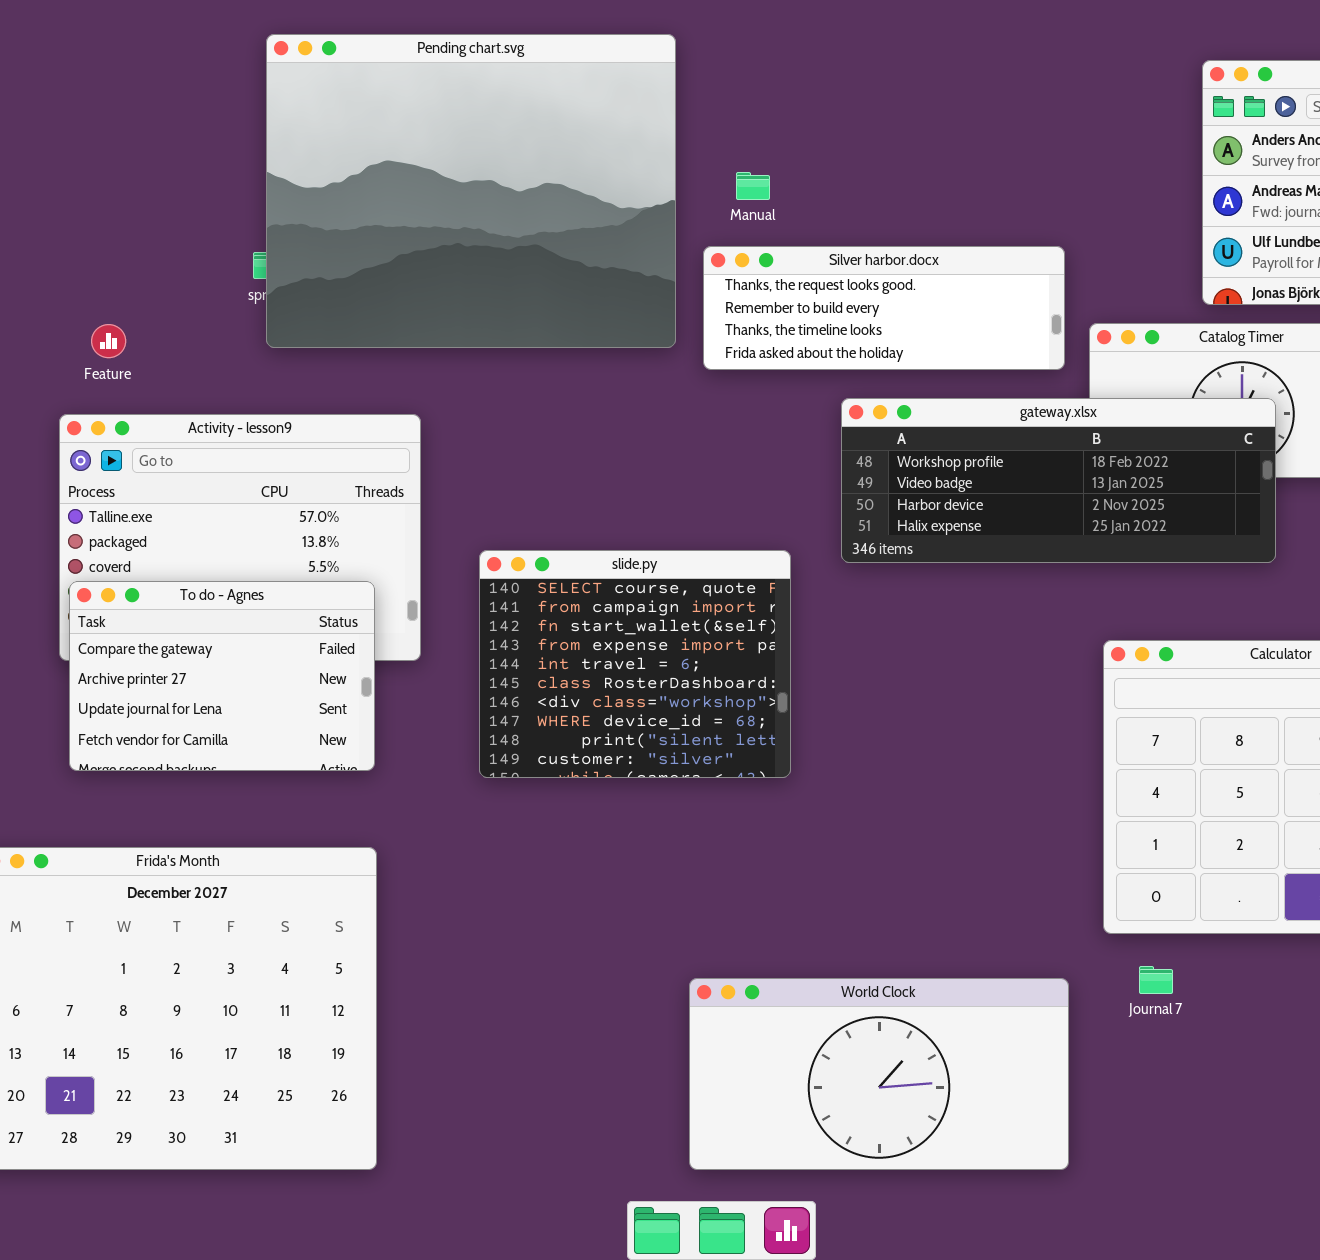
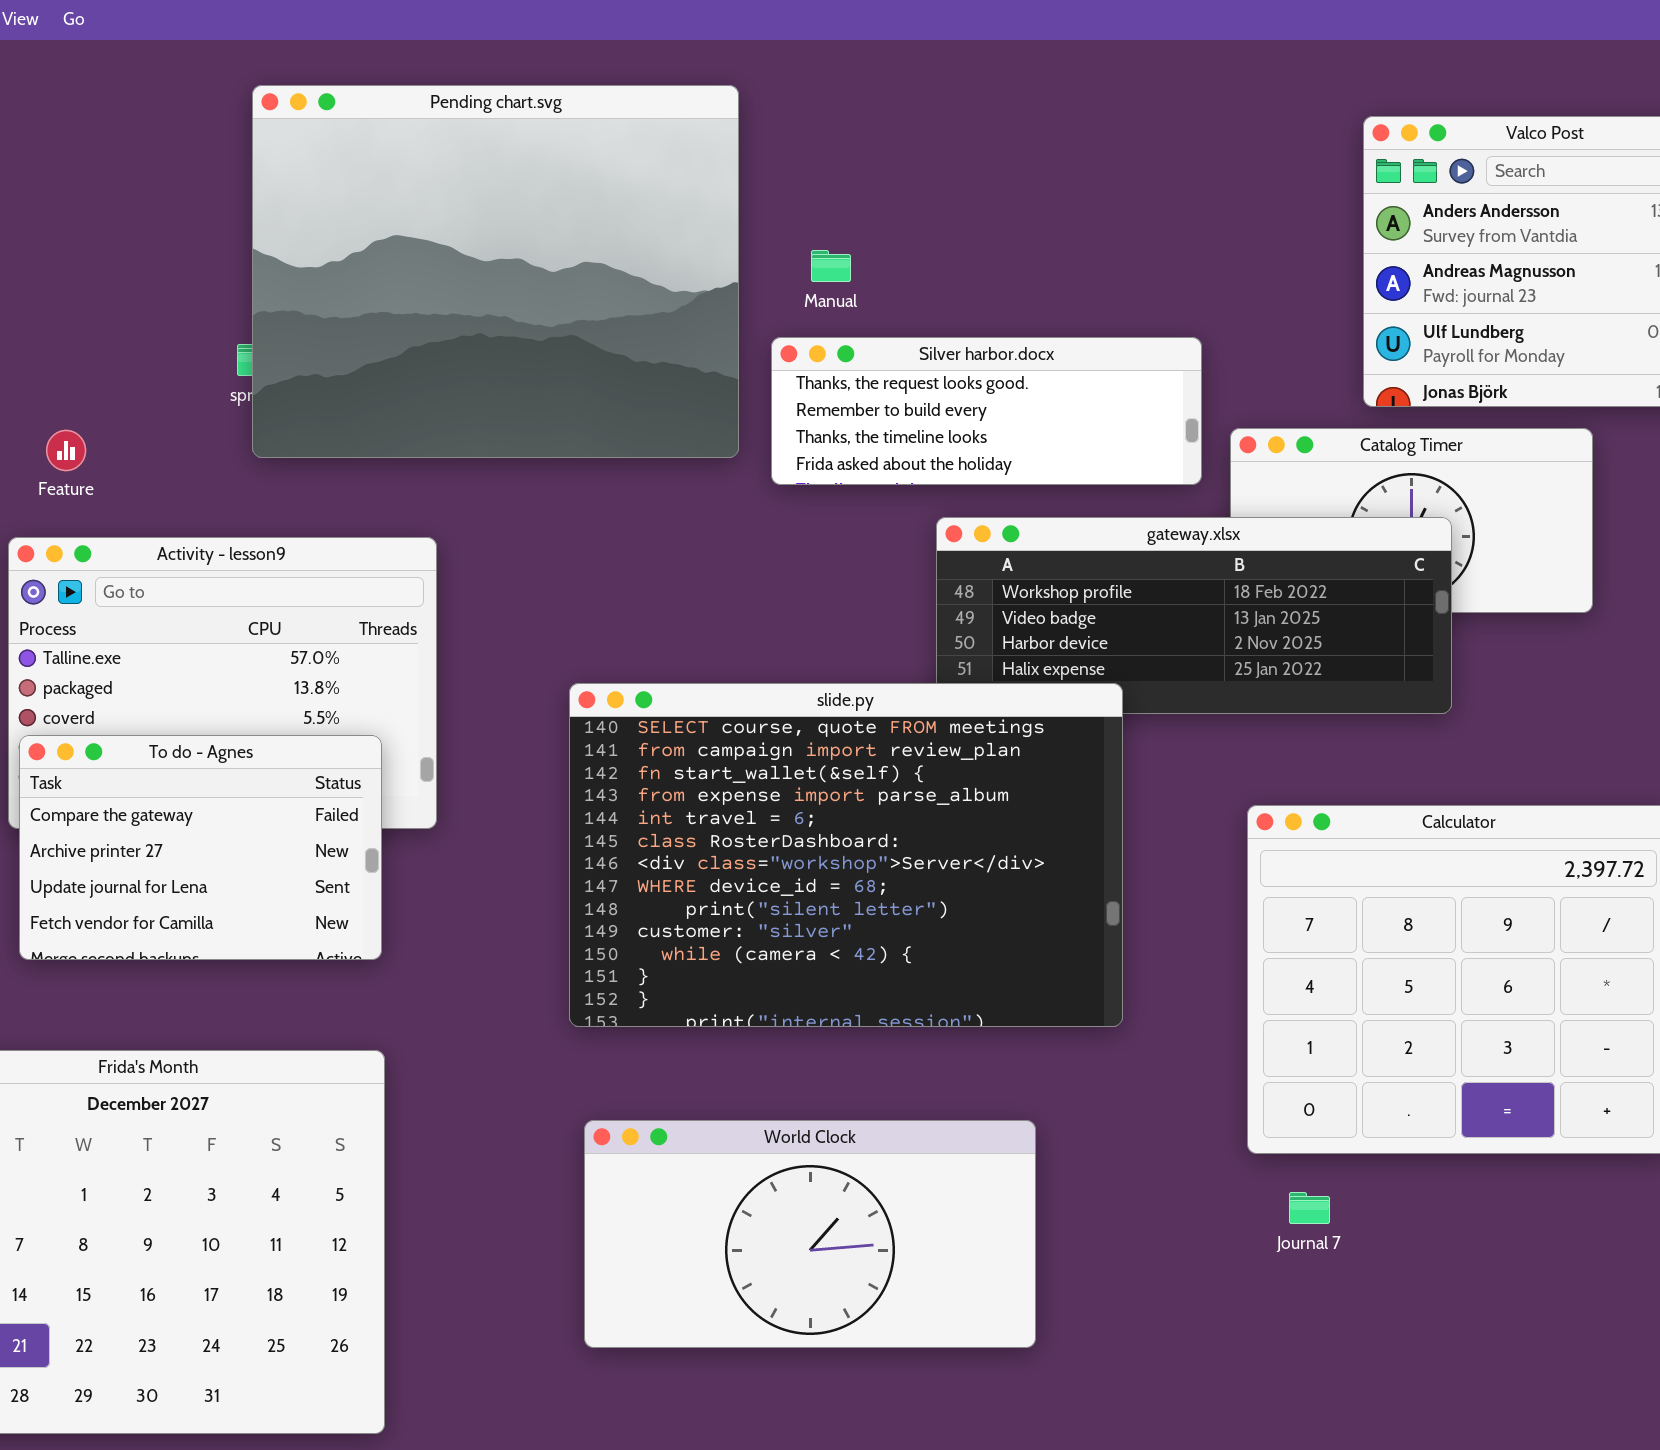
slide.py: [479,550,791,778] -> [569,683,1123,1027], moved, resized
World Clock: [689,978,1069,1170] -> [584,1120,1036,1348], moved

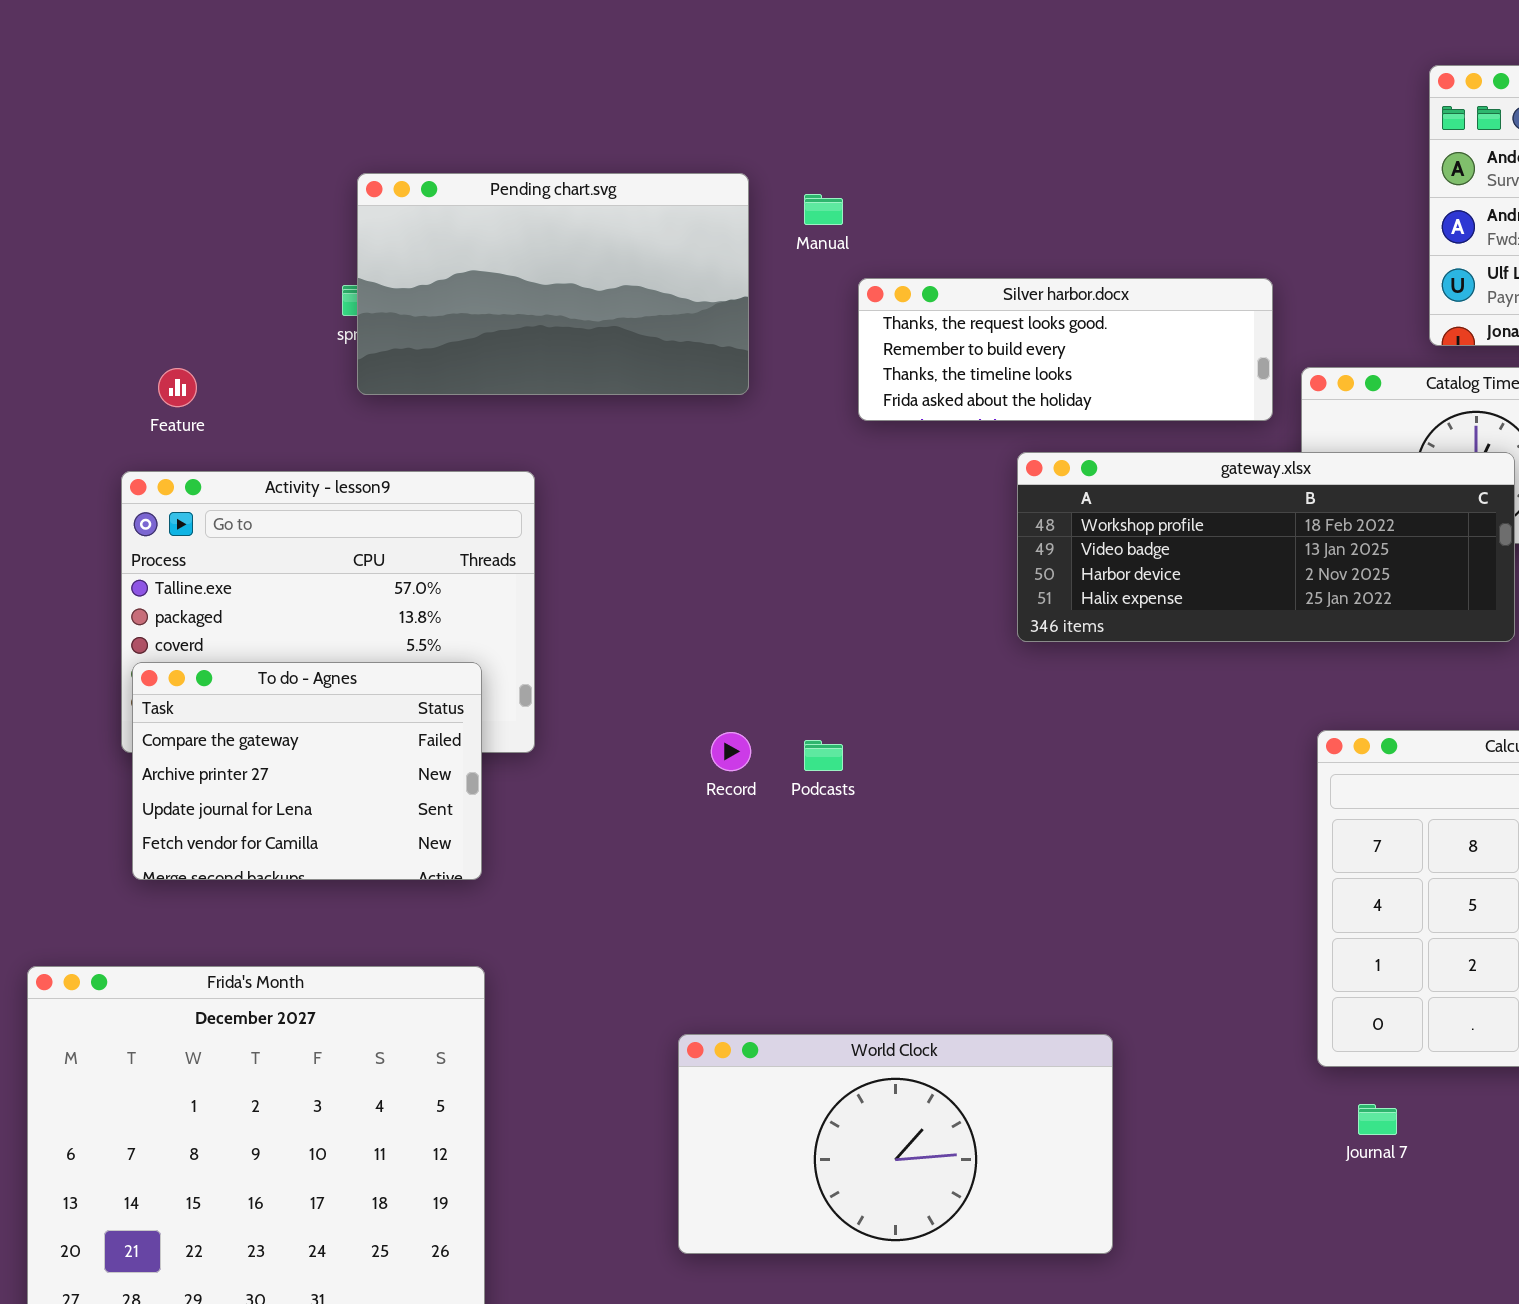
Pending chart.svg: [252,85,739,458] -> [357,173,749,395], resized
Manual: [811,250,851,282] -> [804,194,843,225], moved
slide.py: [569,683,1123,1027] -> none, closed

